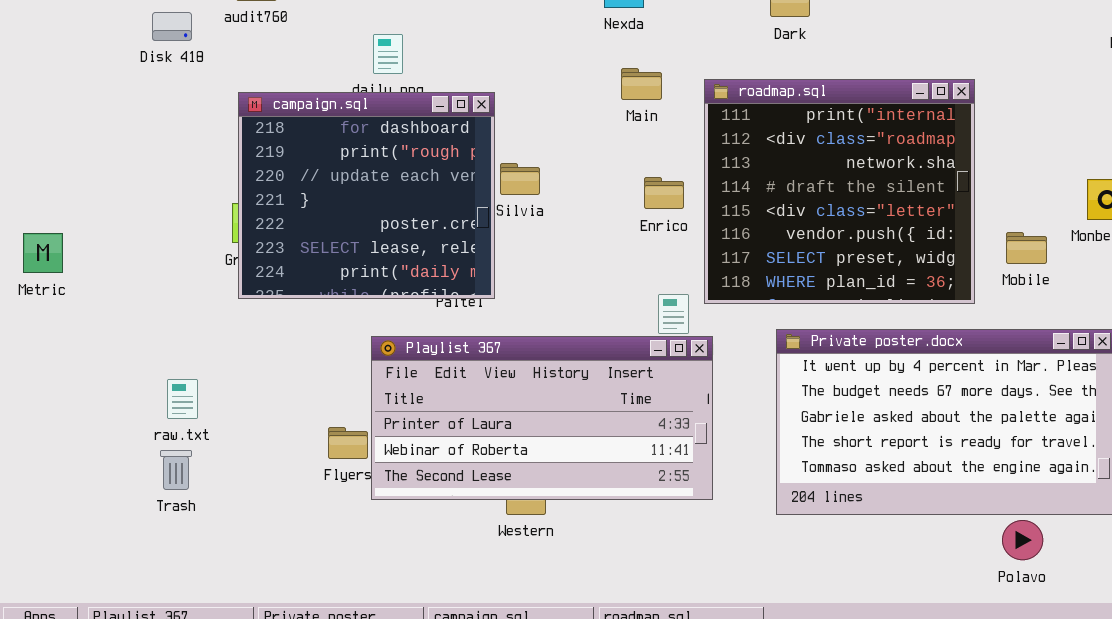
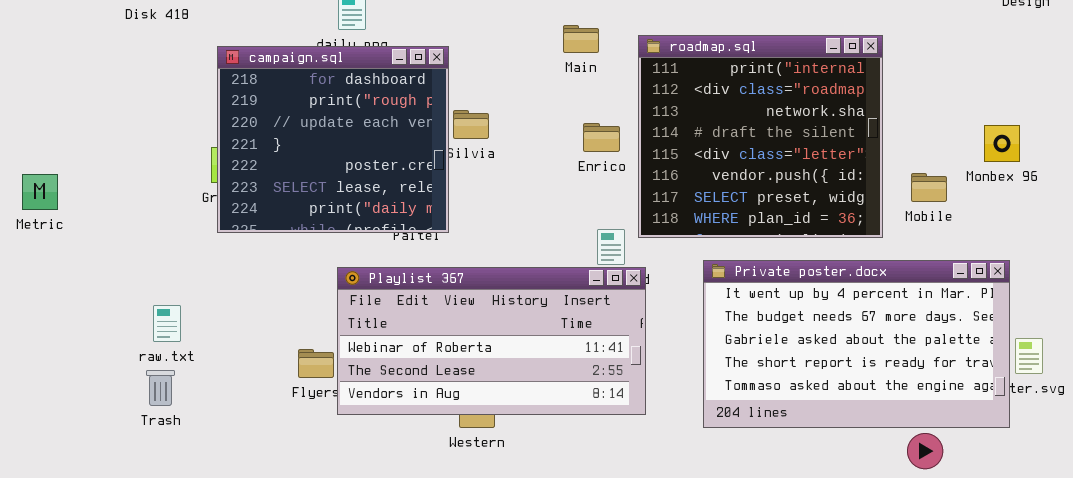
Playlist 367: [371,336,713,500] -> [337,267,646,415], scrolled down 1 row

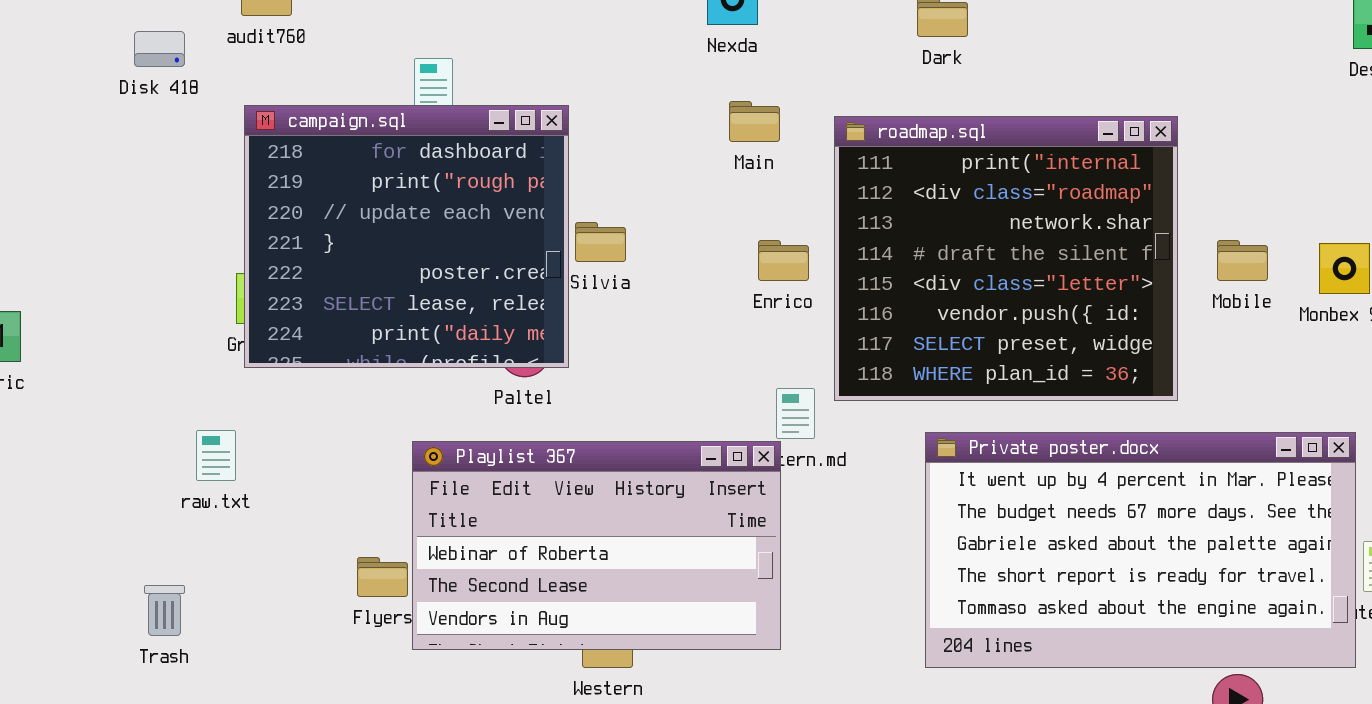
campaign.sql: [217,46,449,233] -> [244,105,569,368], moved
Mobile: [911,173,947,202] -> [1217,240,1268,281], moved
Playlist 367: [337,267,646,415] -> [412,441,781,650], resized
raw.txt: [153,305,181,342] -> [196,430,236,481], moved

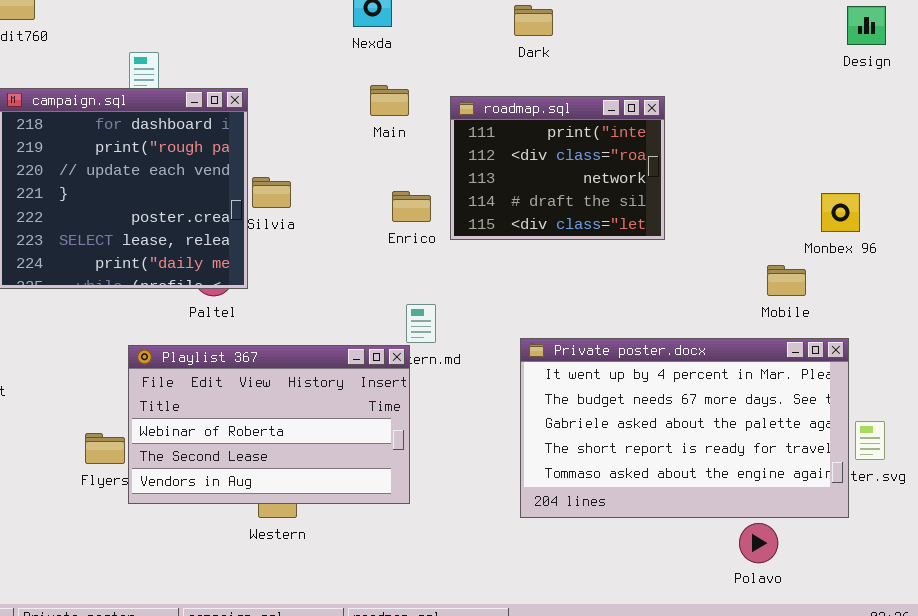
roadmap.sql: [834,116,1178,401] -> [450,96,665,240], resized
Mobile: [1217,240,1268,281] -> [767,265,806,296], moved

